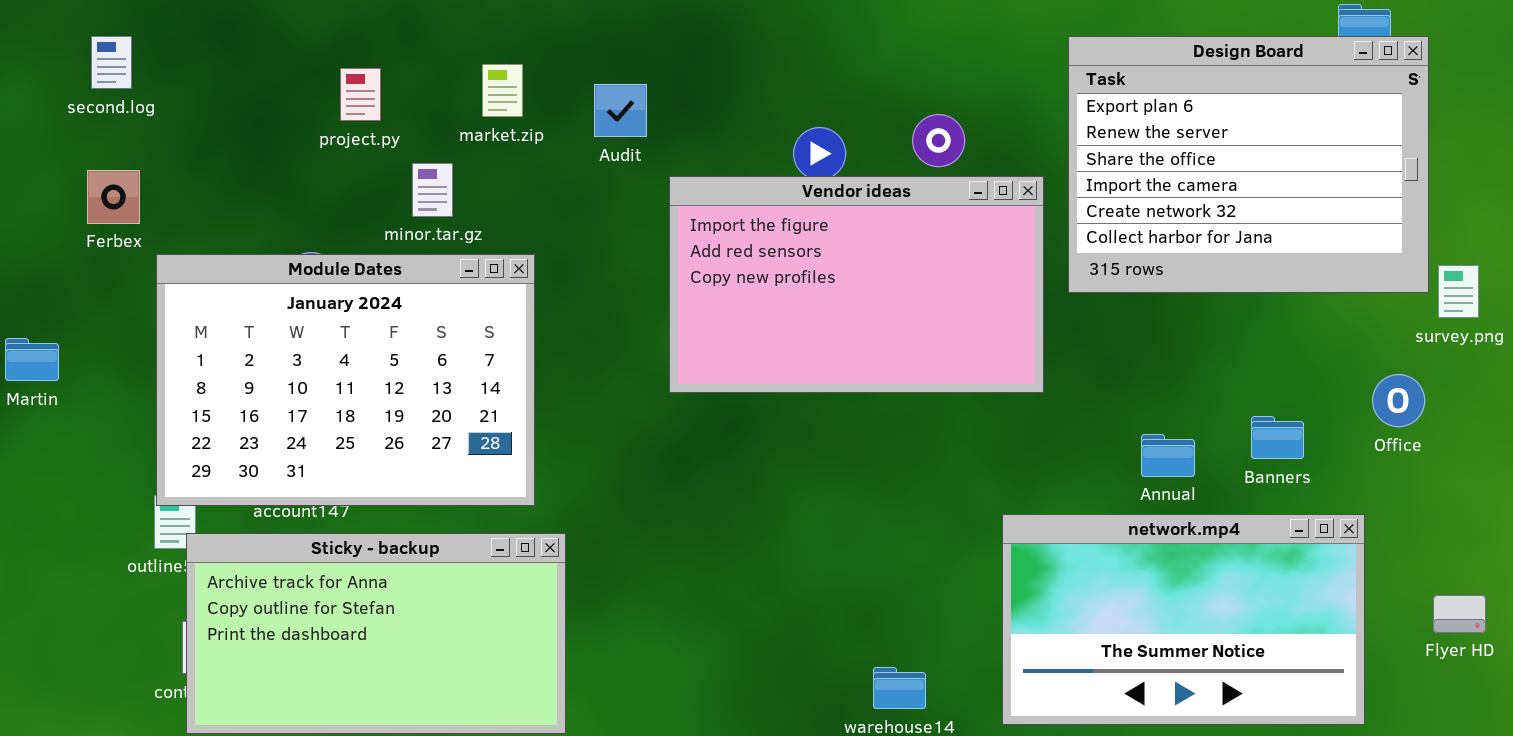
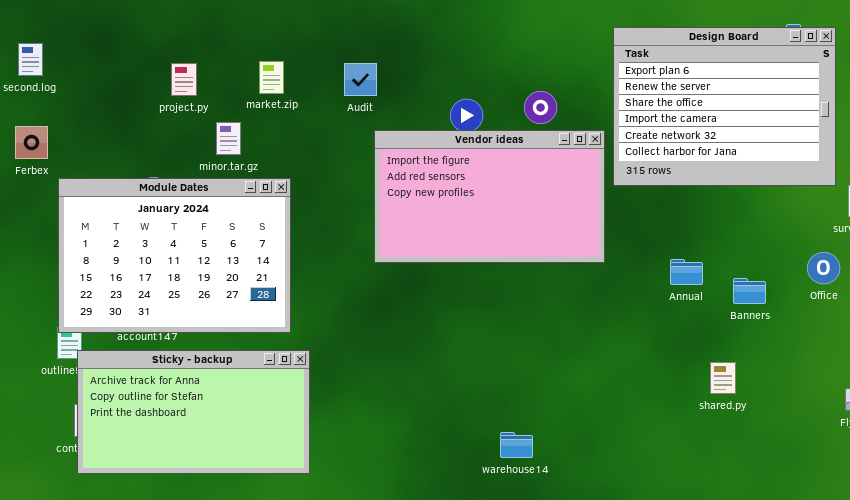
Design Board: [1068,36,1429,293] -> [613,27,836,186], moved
Audit: [594,84,647,137] -> [344,63,377,96], moved
Annual: [1141,434,1195,477] -> [670,259,703,285], moved
network.mp4: [1002,514,1365,725] -> none, closed

